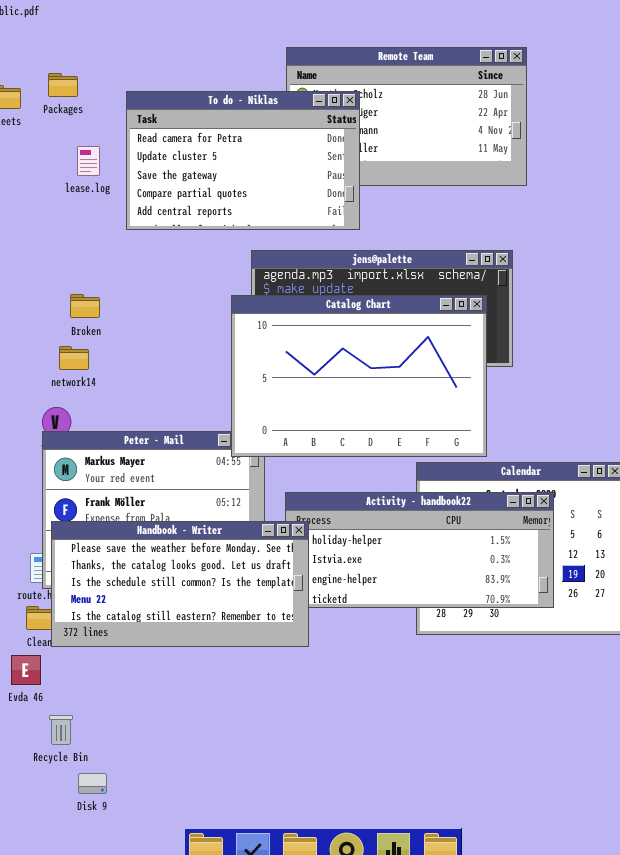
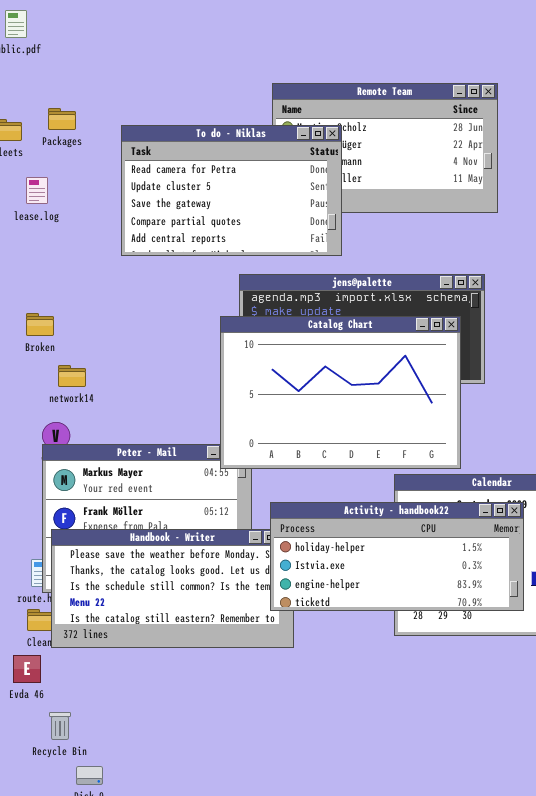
lease.log: [77,146,100,176] -> [26,177,48,204], moved
Broken: [70,294,100,318] -> [26,313,54,336], moved
Activity - handbook22: [285,492,554,608] -> [270,502,524,611], raised

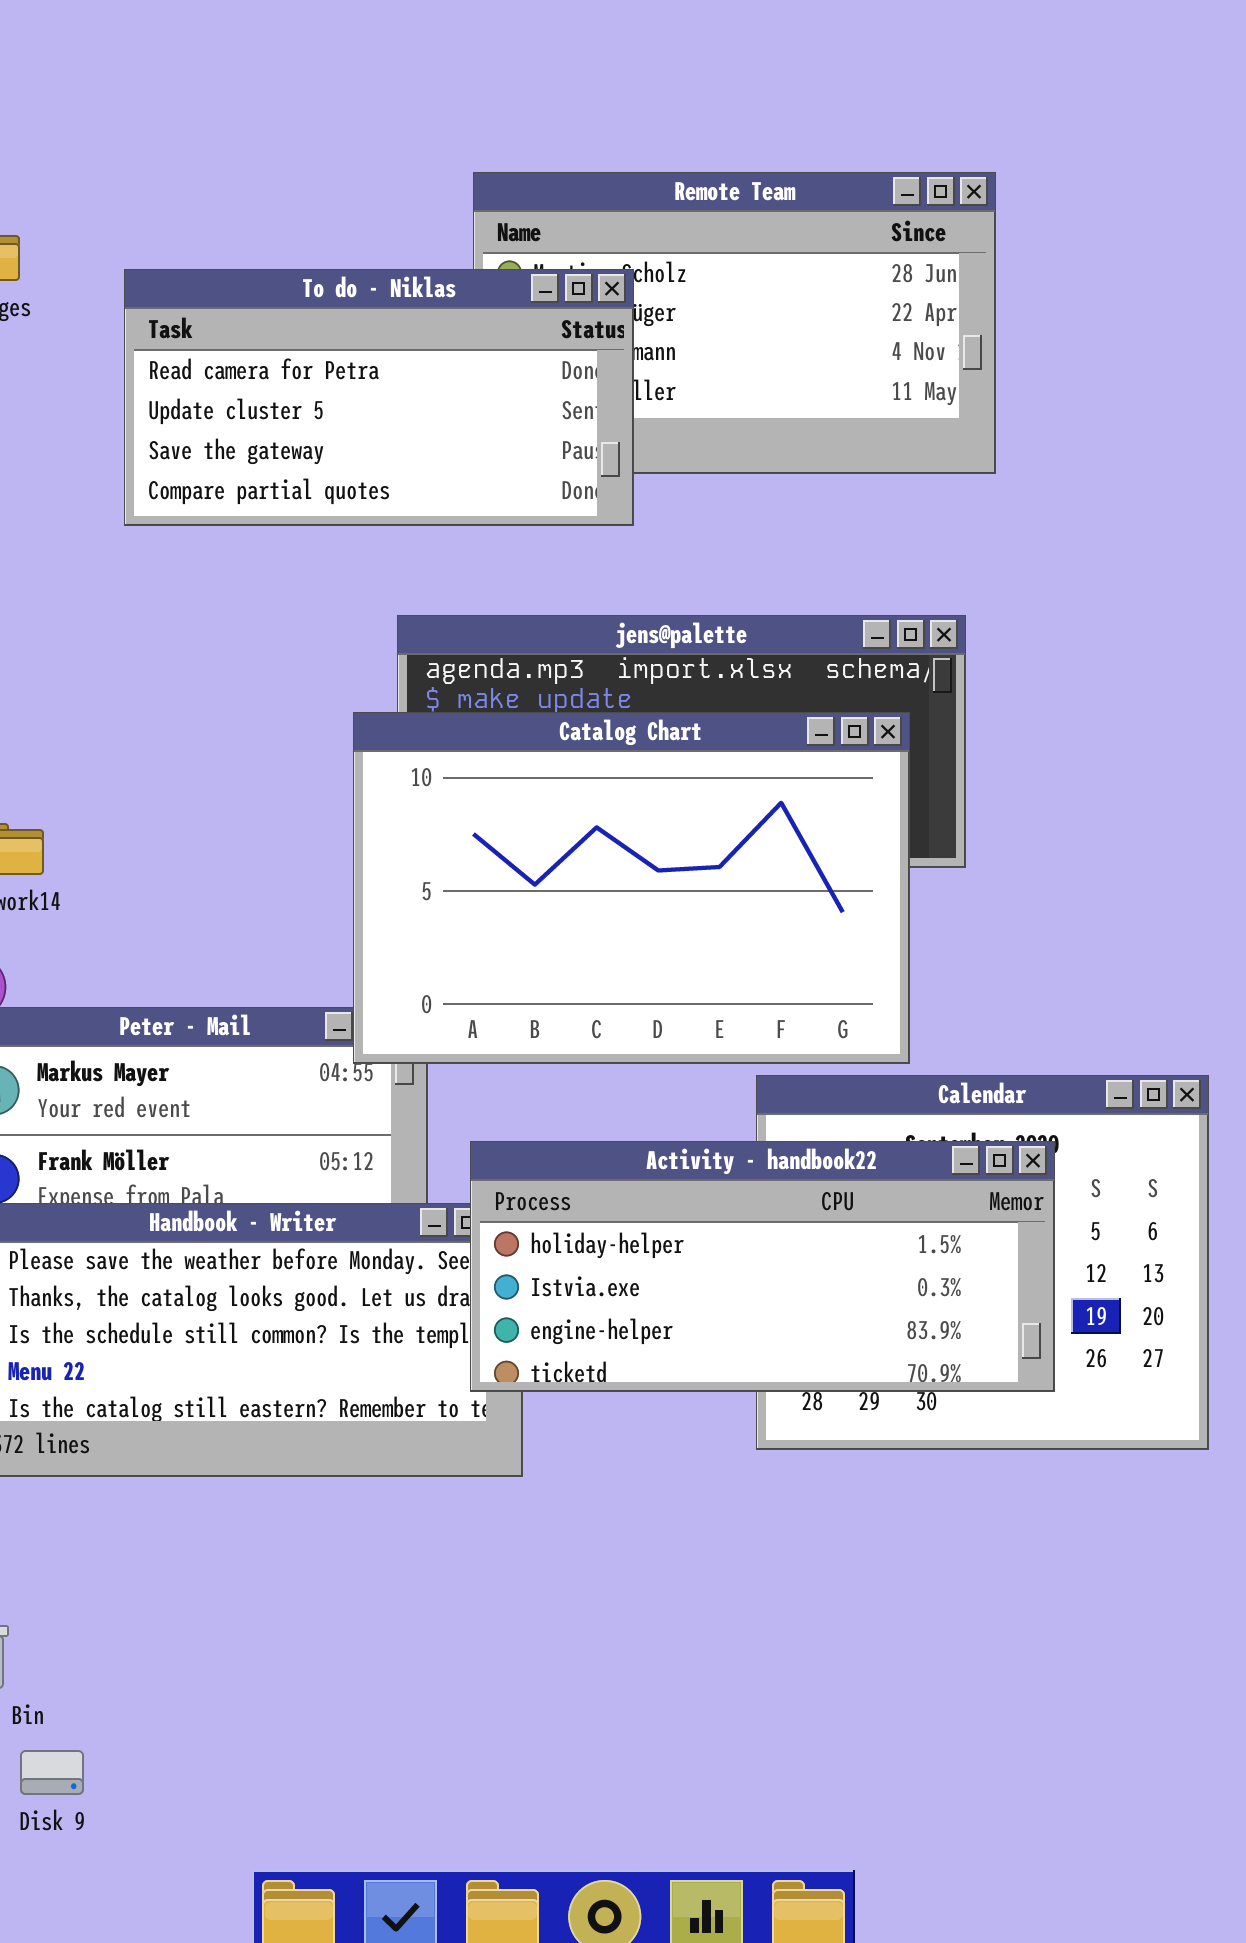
To do - Niklas: [121,125,342,256] -> [124,269,634,526], resized

